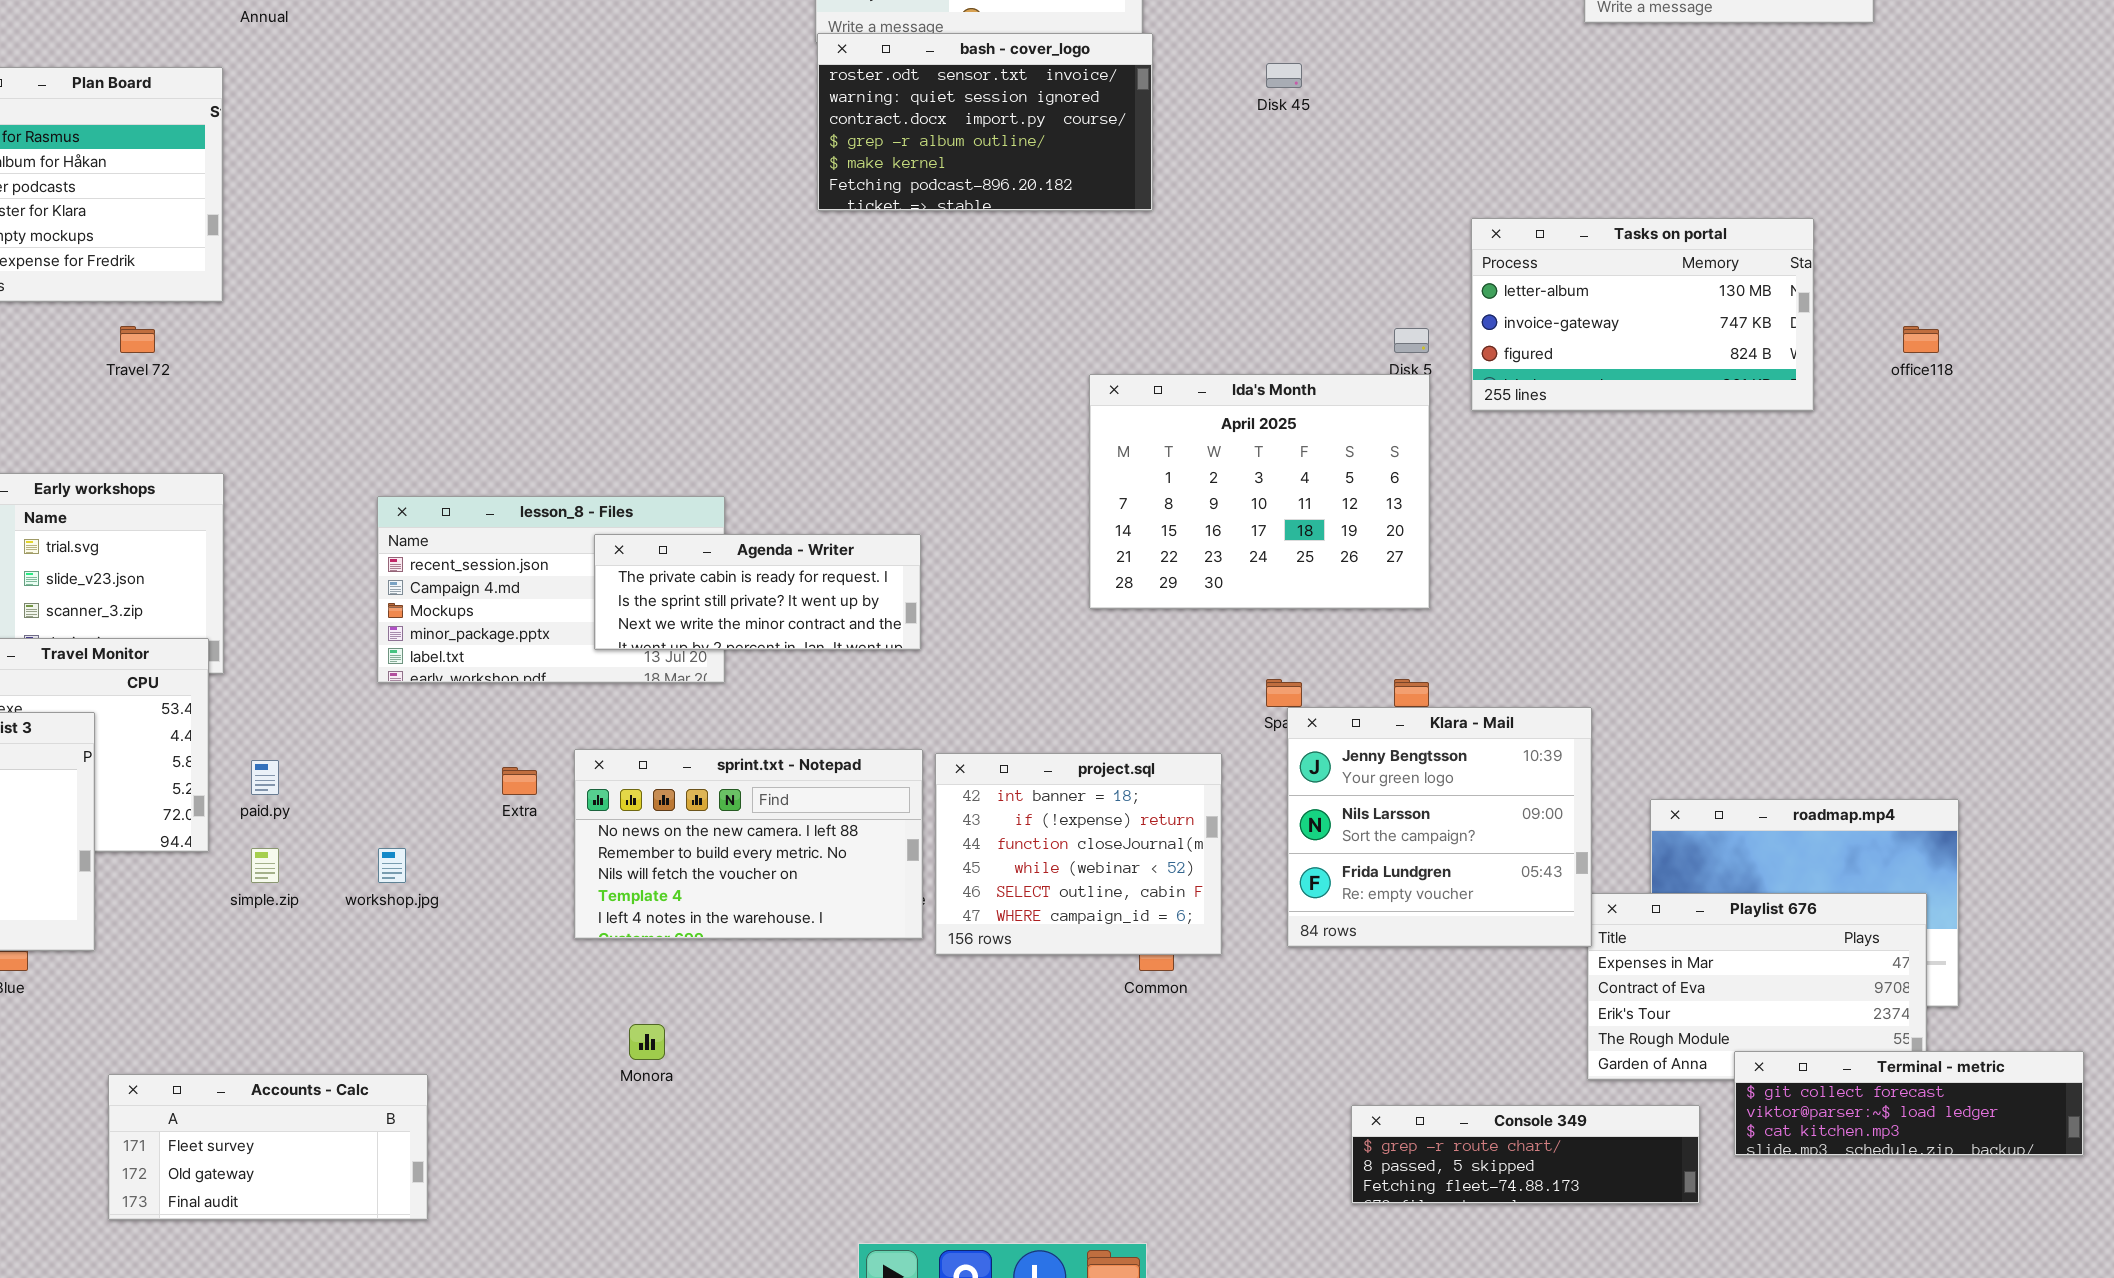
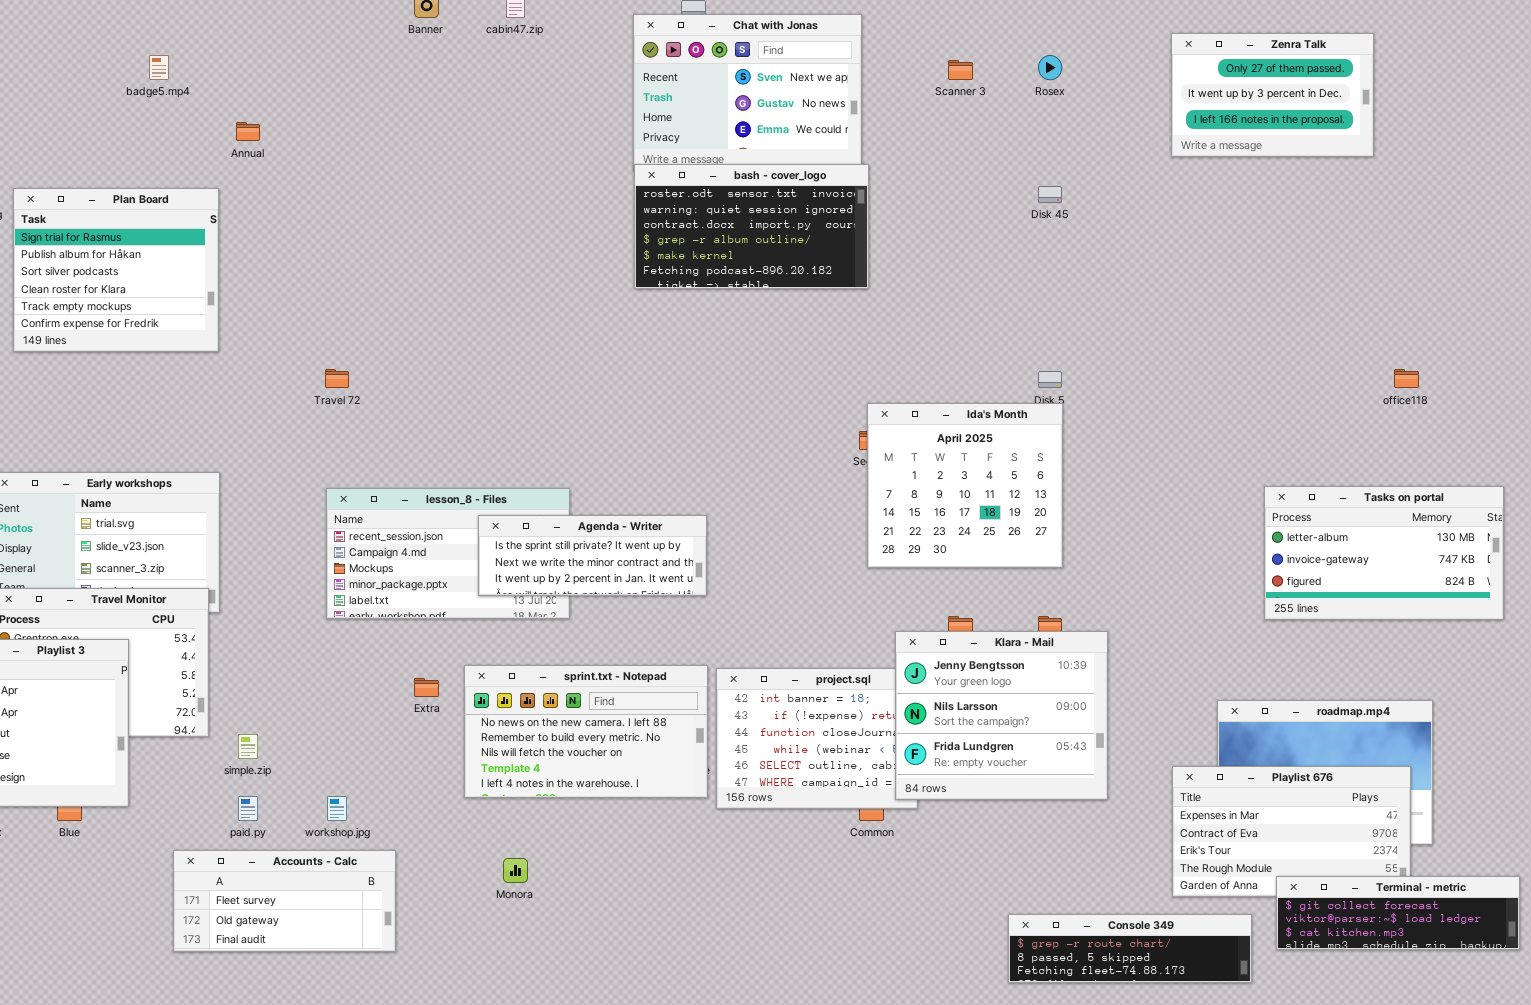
Disk 45: [1266,63,1302,88] -> [1038,186,1062,203], moved
Tasks on portal: [1471,218,1814,411] -> [1264,486,1504,620], moved
Travel 72: [120,326,155,353] -> [325,369,349,388], moved
Ida's Month: [1089,374,1430,609] -> [867,403,1063,568], resized
Agenda - Writer: [594,534,921,650] -> [478,515,707,596], scrolled down 1 row
Klara - Mail: [1287,707,1592,947] -> [895,631,1108,800], moved
paid.py: [251,760,279,795] -> [238,796,258,821], moved
workshop.jpg: [378,848,406,883] -> [327,796,347,821], moved
Accounts - Calc: [108,1074,428,1220] -> [173,850,396,952], moved

